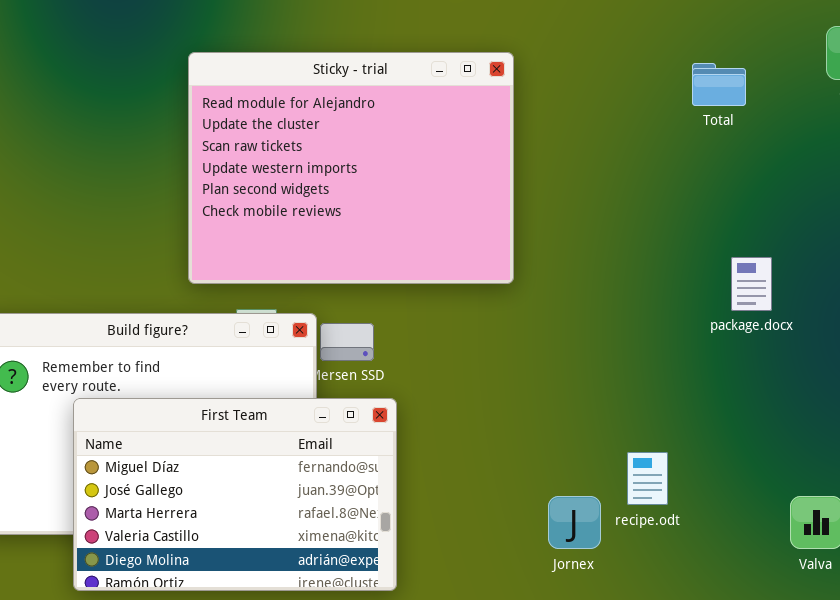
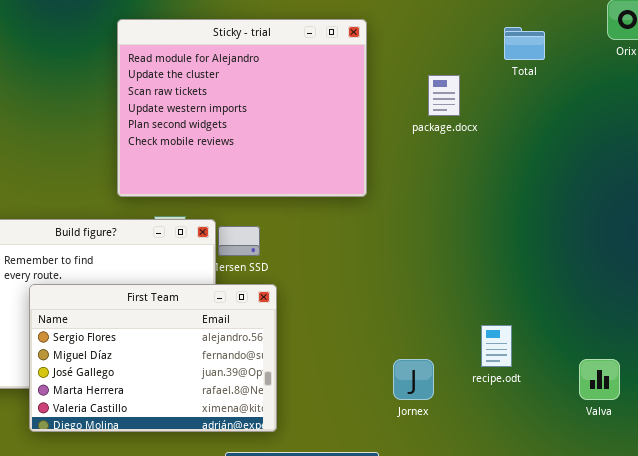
package.docx: [731,257,772,311] -> [428,75,460,116], moved
First Team: [73,398,397,591] -> [29,284,277,432], scrolled up 1 row
recipe.odt: [627,452,668,505] -> [481,325,512,367], moved

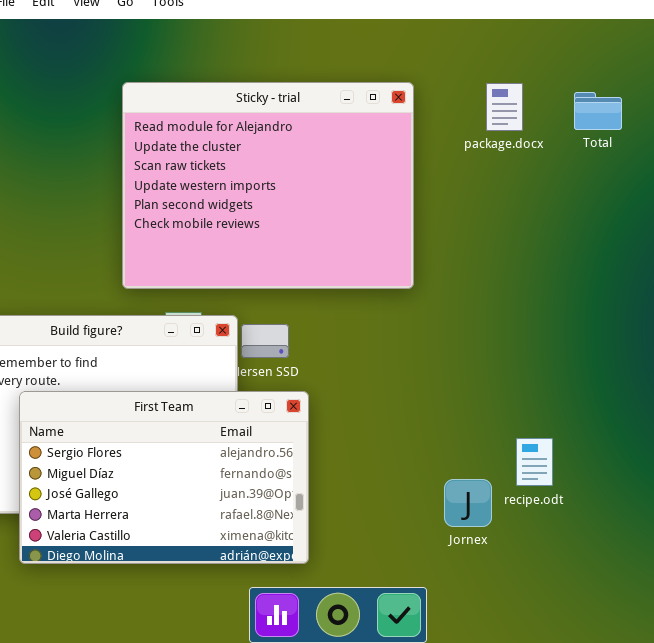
package.docx: [428,75,460,116] -> [486,83,523,131], moved
recipe.odt: [481,325,512,367] -> [516,438,553,486], moved

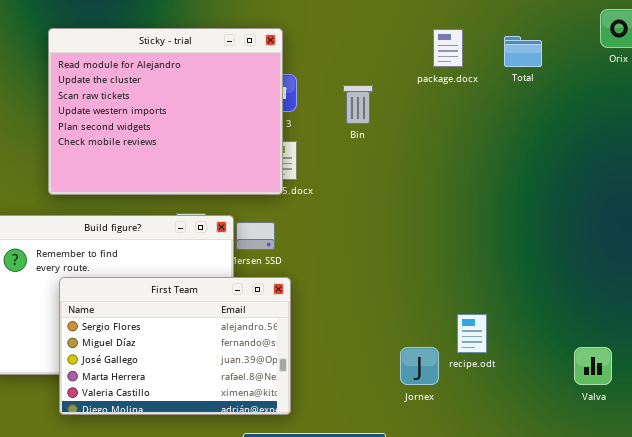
Sticky - trial: [122,82,414,289] -> [48,28,283,195], moved

